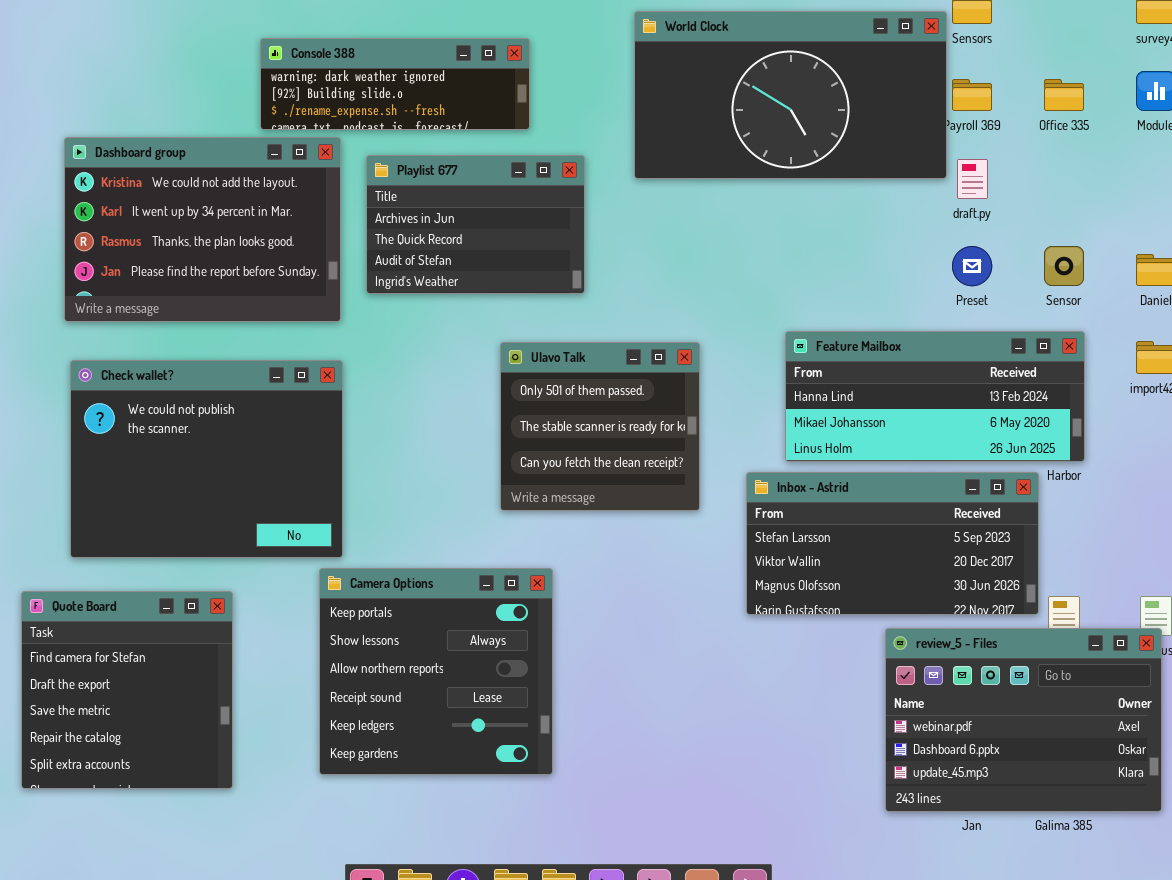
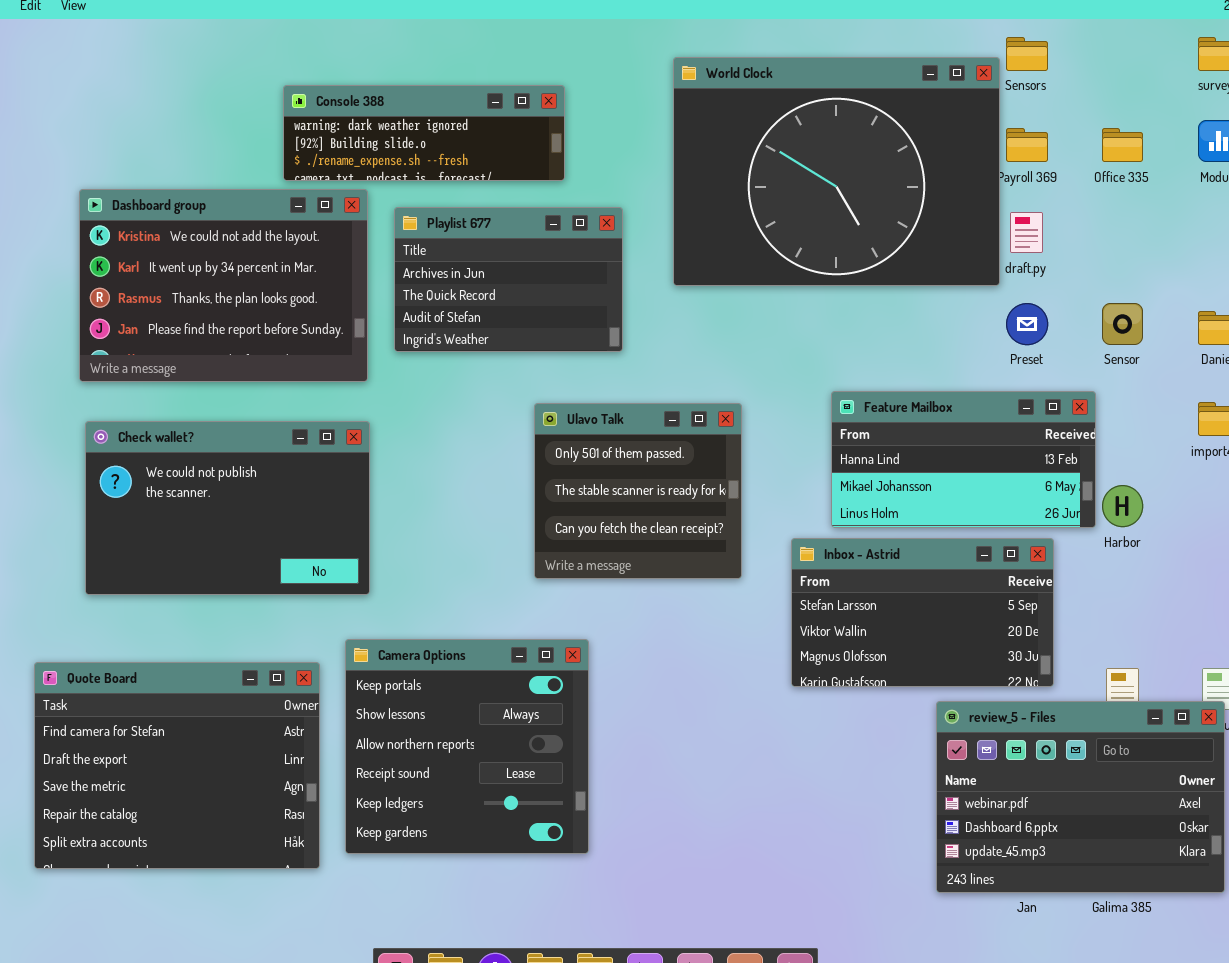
World Clock: [634,11,947,179] -> [673,57,1000,286], resized
Feature Mailbox: [785,331,1085,462] -> [831,391,1096,528], resized
Check wallet?: [70,360,343,558] -> [85,421,370,595], resized
Inbox - Astrid: [746,472,1039,615] -> [791,538,1054,687], resized
Quote Board: [21,591,233,789] -> [34,662,320,869], resized

